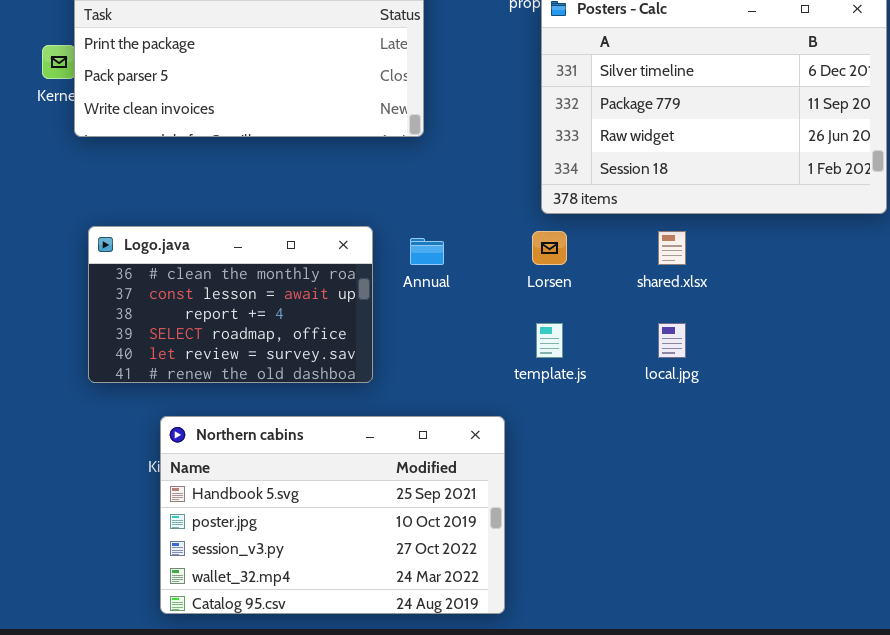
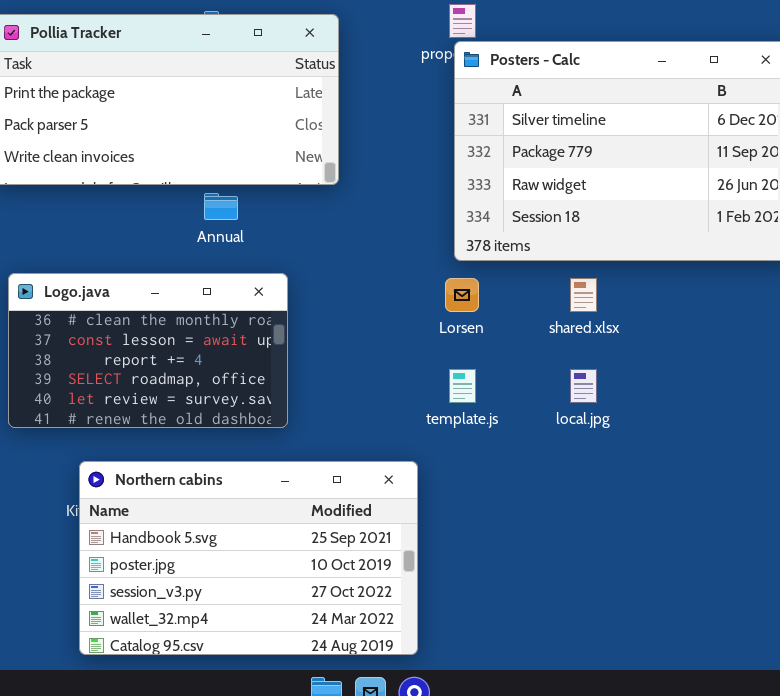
Annual: [410,238,444,265] -> [204,193,238,220], moved

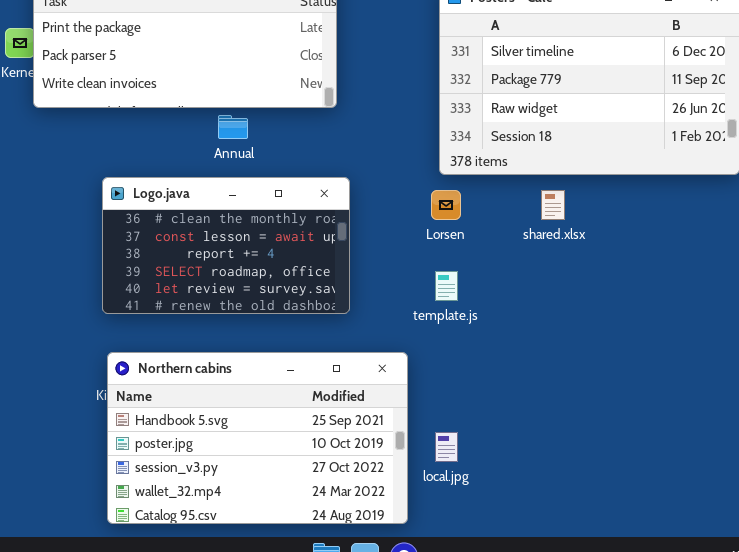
Logo.java: [8,273,288,428] -> [102,177,350,314], moved
local.jpg: [570,369,597,403] -> [435,432,458,462], moved

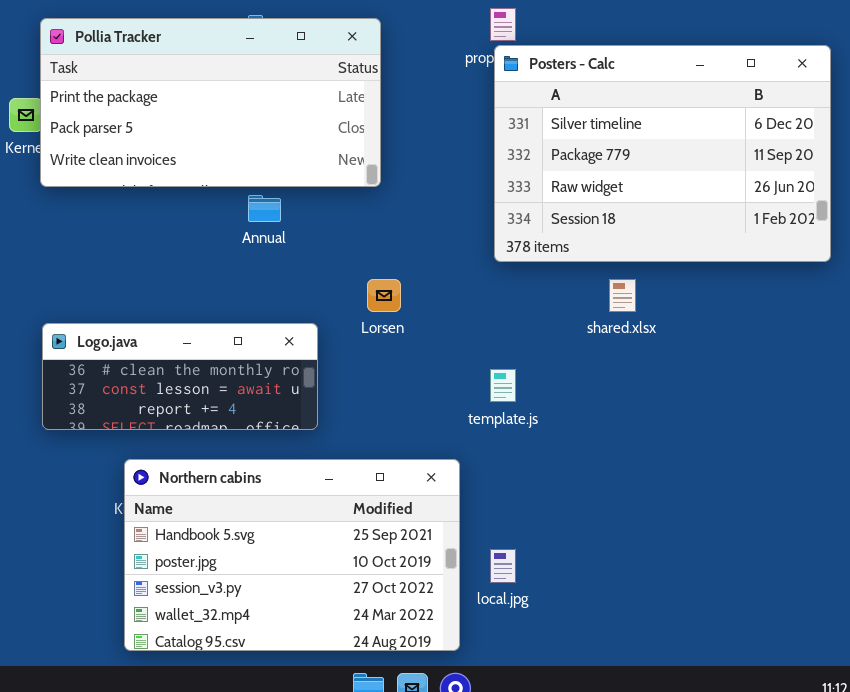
Logo.java: [102,177,350,314] -> [42,323,318,430], moved, resized
Lorsen: [431,190,461,220] -> [367,279,401,312], moved

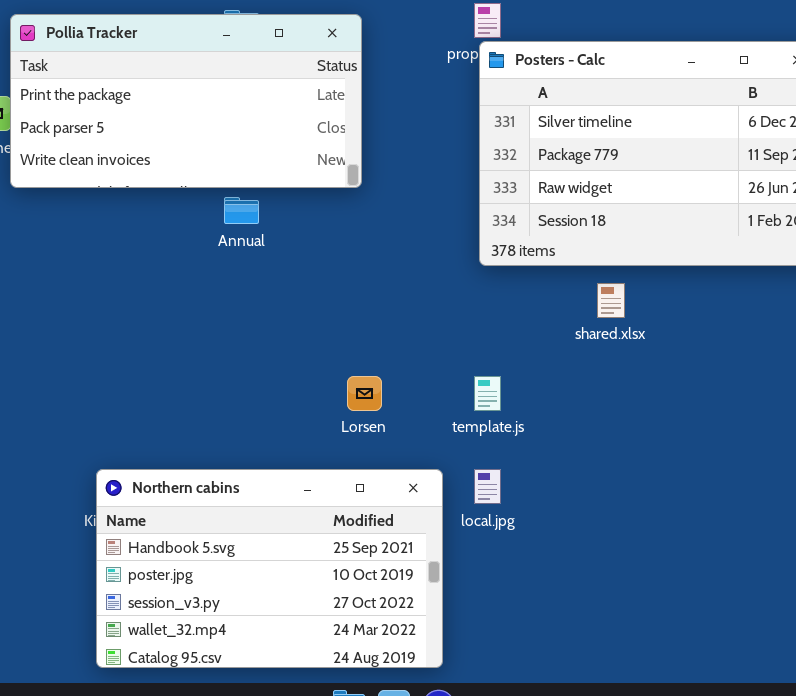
Lorsen: [367,279,401,312] -> [347,376,382,411], moved
Logo.java: [42,323,318,430] -> none, closed
local.jpg: [490,549,516,583] -> [474,469,501,504], moved

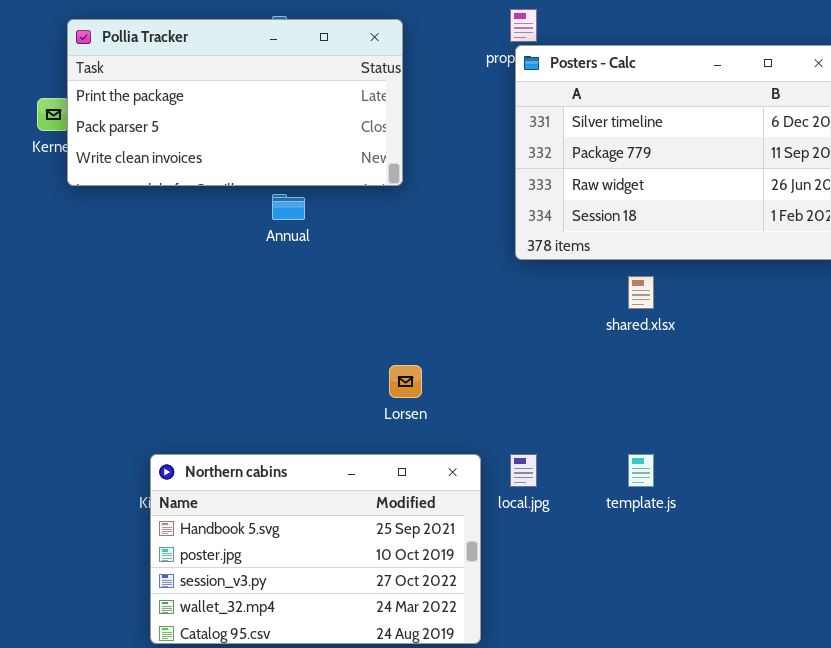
template.js: [474,376,501,411] -> [628,454,654,487], moved

